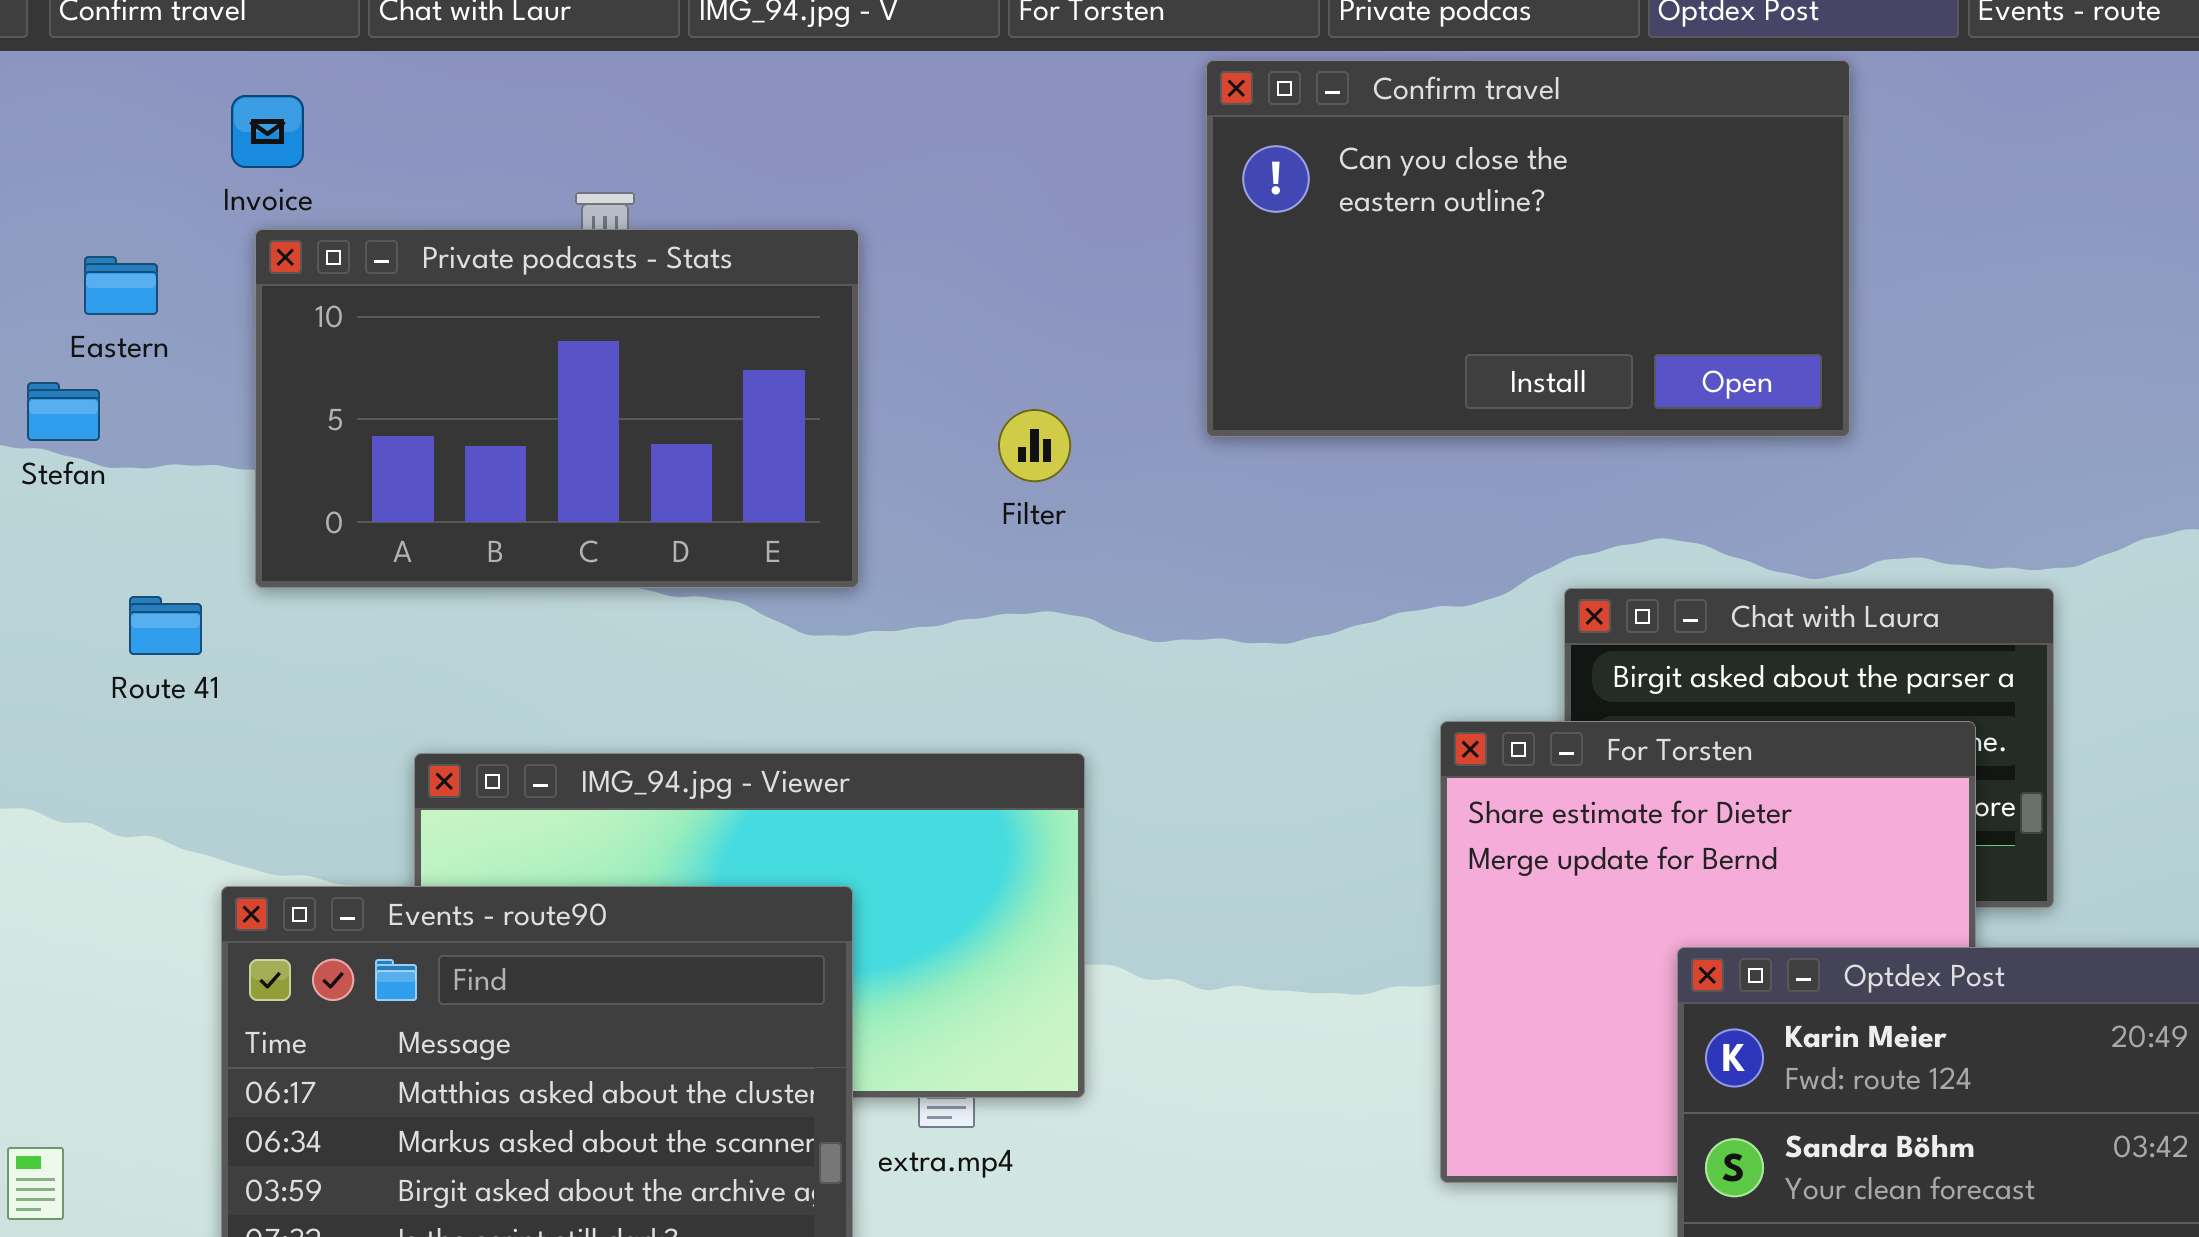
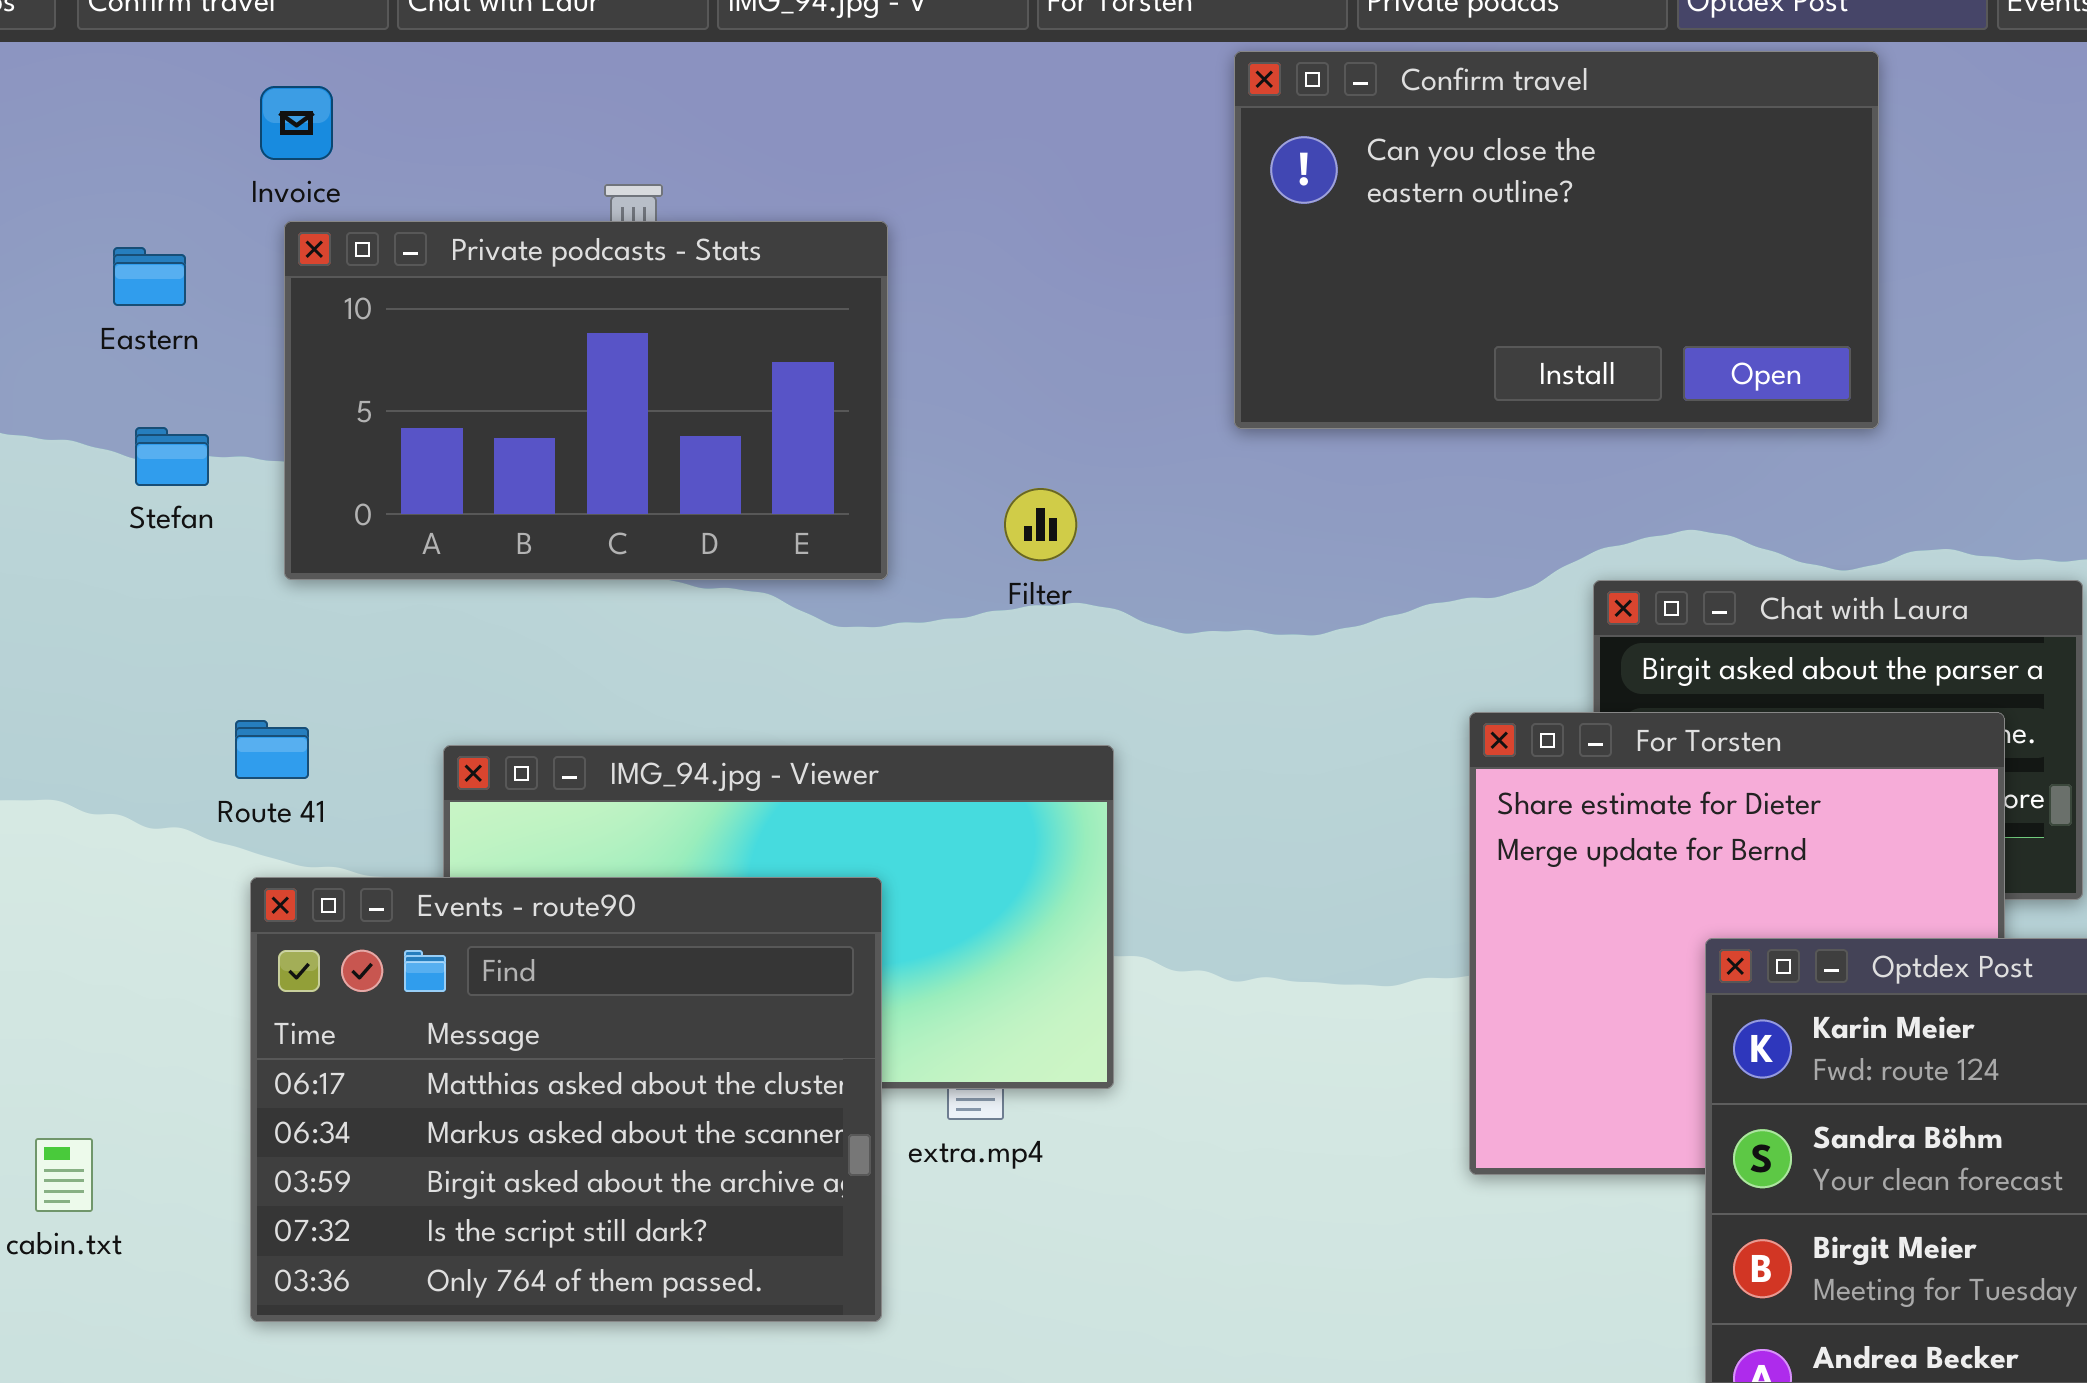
Stefan: [27,382,100,441] -> [135,427,209,486], moved
Filter: [998,409,1071,482] -> [1004,488,1077,561], moved
Route 41: [129,596,202,655] -> [235,720,309,779], moved

